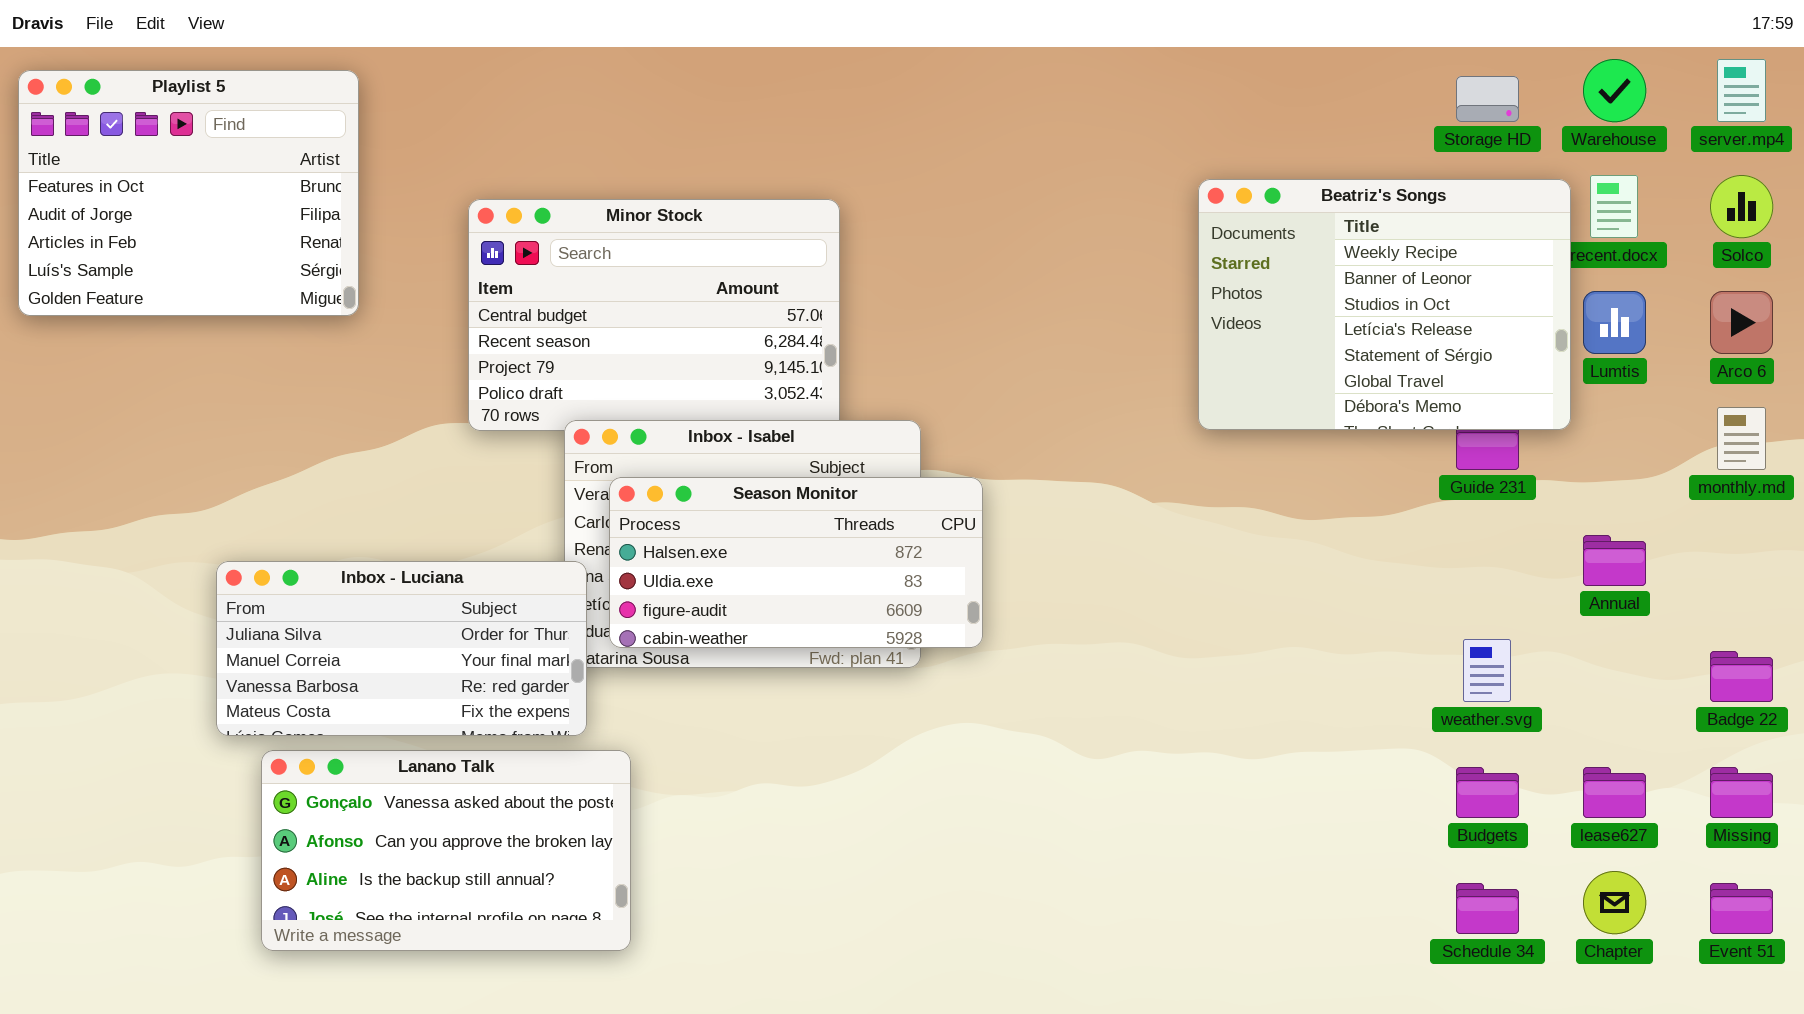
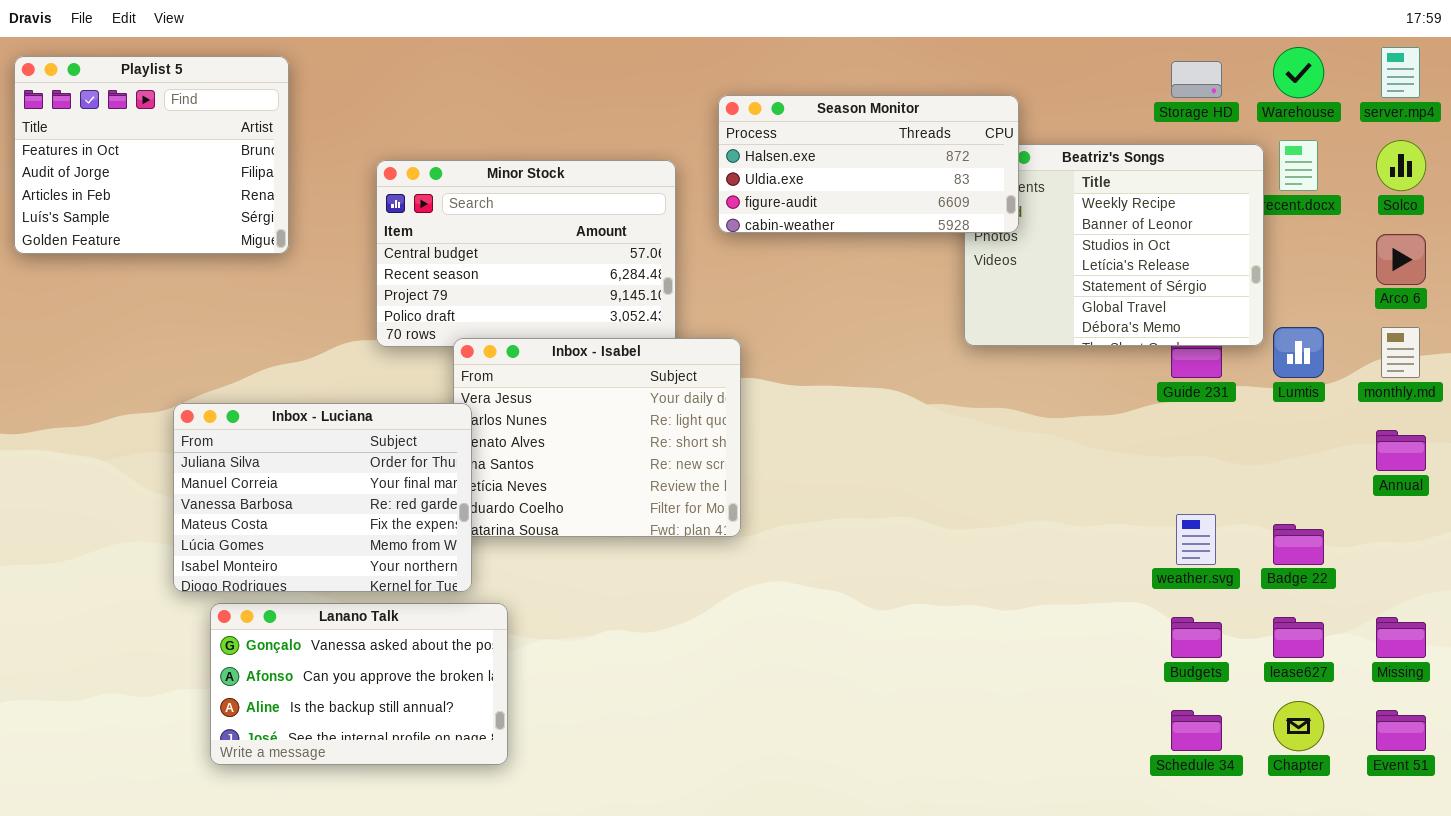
Lumtis: [1583,291,1646,354] -> [1273,327,1324,378], moved
Season Monitor: [609,477,983,648] -> [718,95,1019,233], moved
Annual: [1583,535,1646,586] -> [1376,430,1426,471], moved
Inbox - Luciana: [216,561,587,736] -> [173,403,472,592], resized
Badge 22: [1710,651,1773,702] -> [1273,524,1324,565], moved

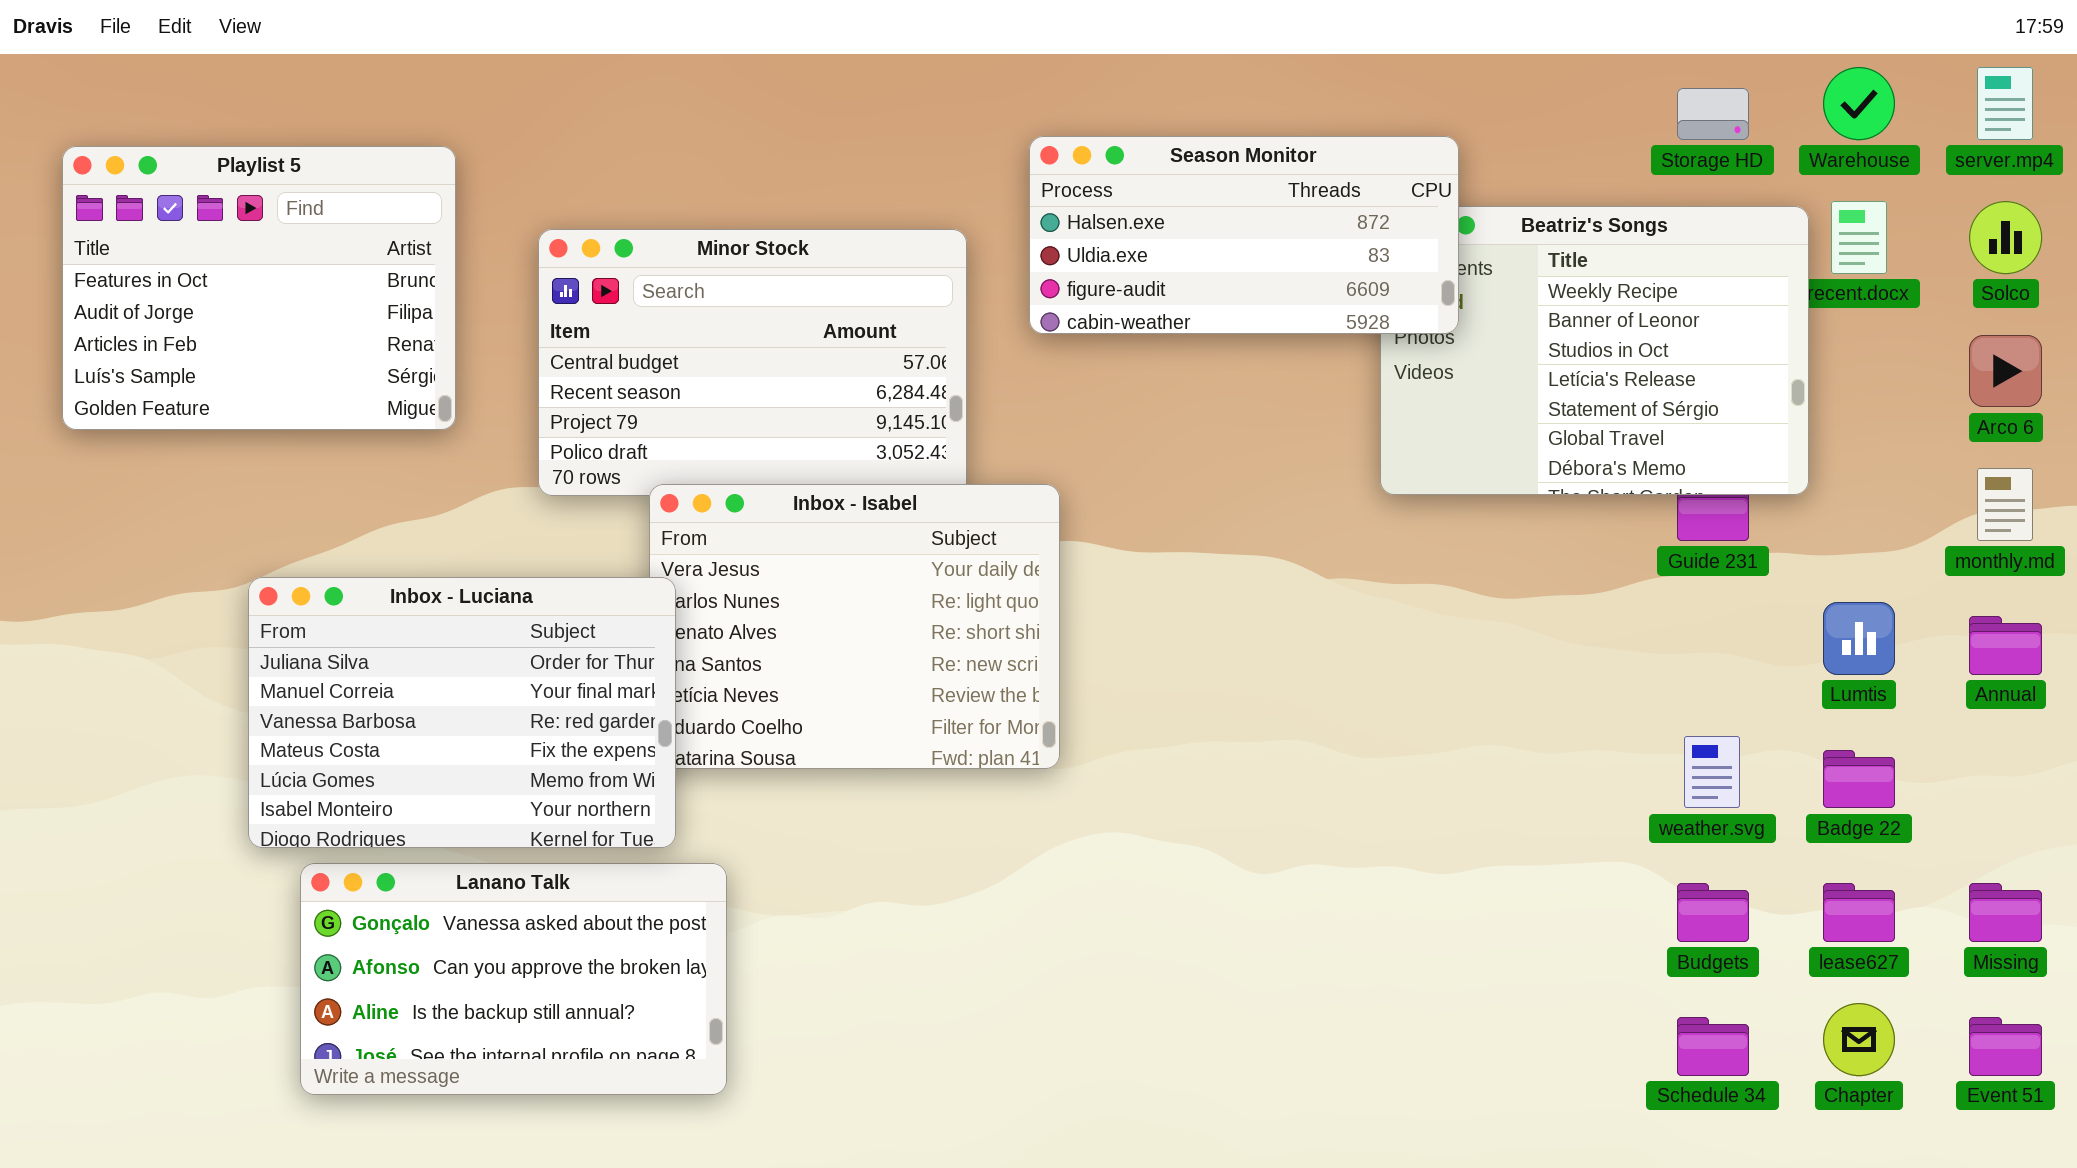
Playlist 5: [14,56,289,254] -> [62,146,456,430], moved
Lumtis: [1273,327,1324,378] -> [1823,602,1895,675], moved

